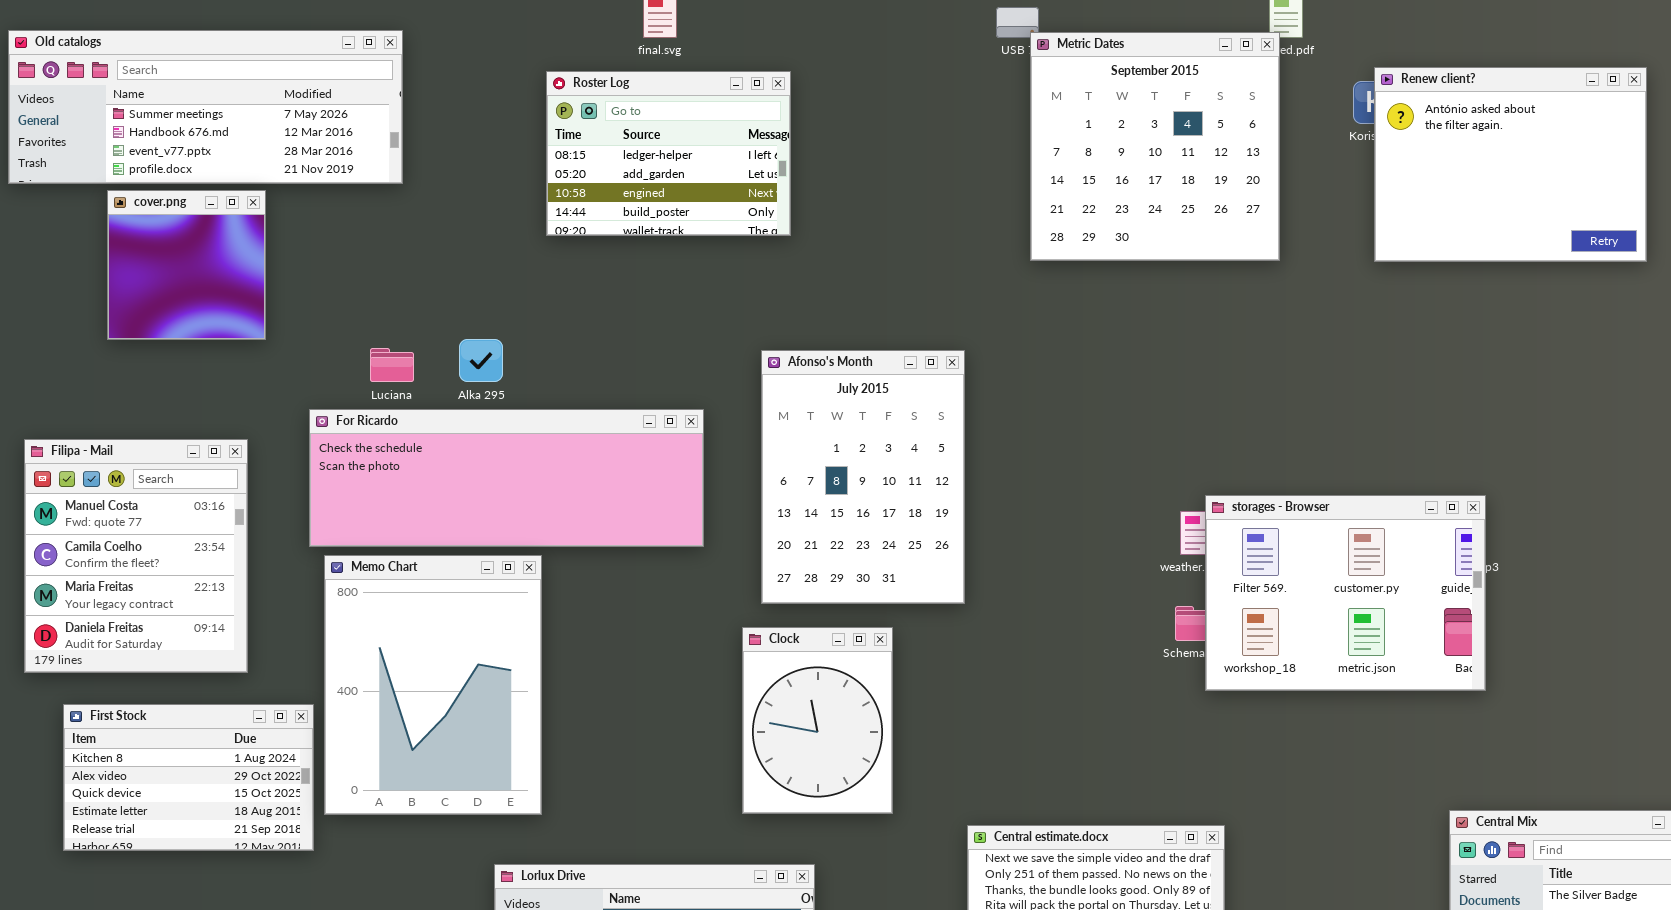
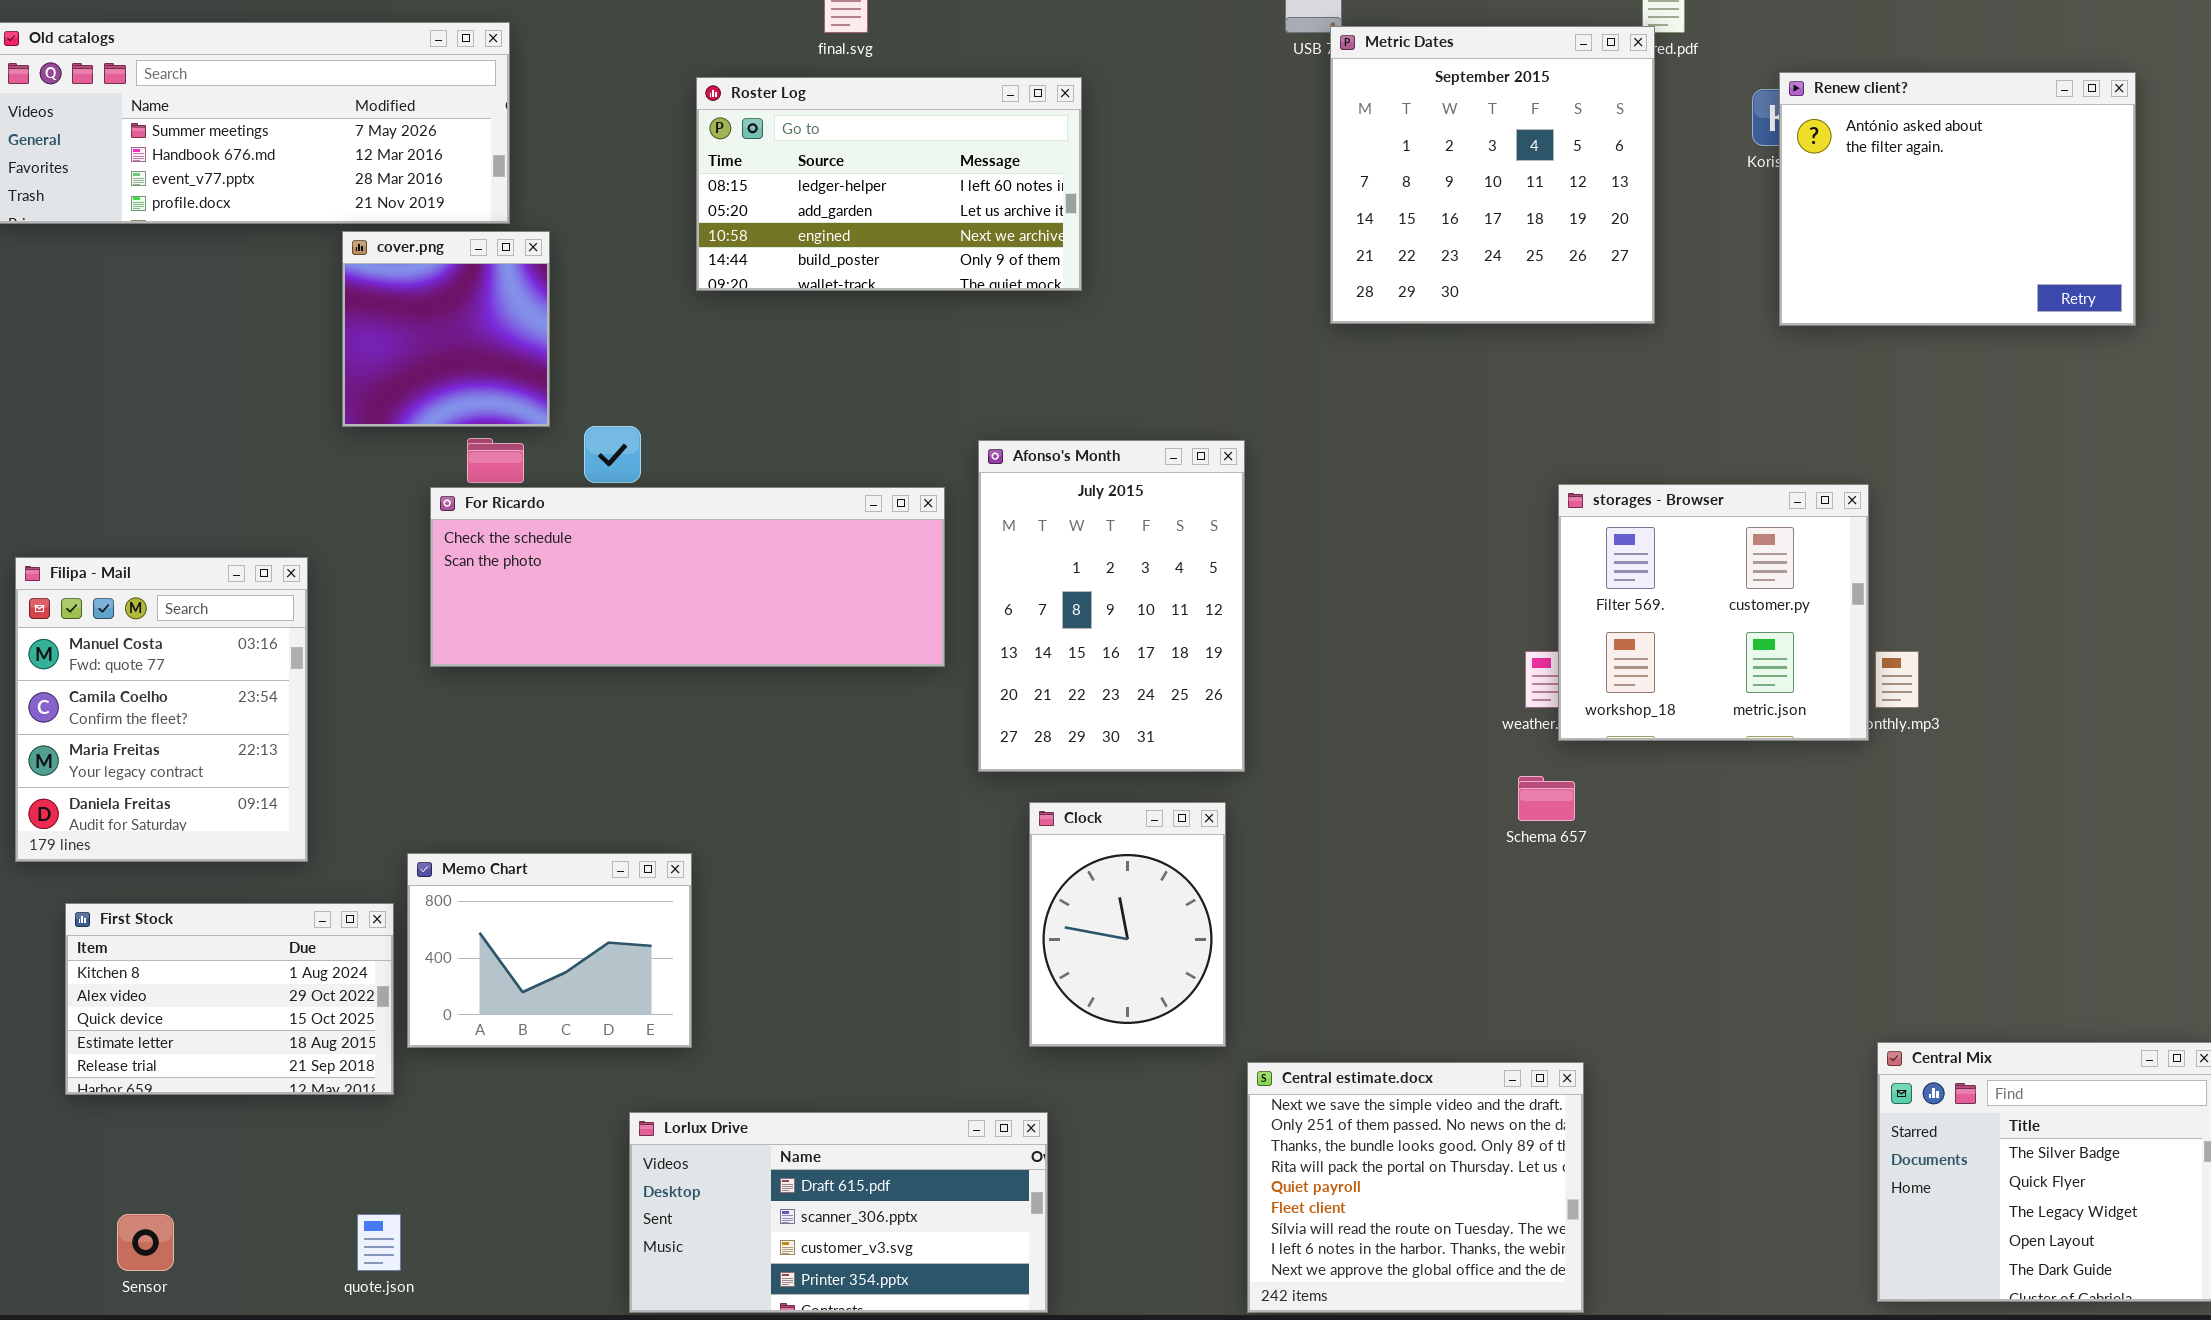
Roster Log: [546,71,791,236] -> [696,77,1082,291], resized
cover.png: [107,190,266,340] -> [342,231,550,427], moved
For Ricardo: [309,409,704,547] -> [430,487,945,667], moved
storages - Browser: [1205,495,1486,691] -> [1558,484,1869,741], moved, resized
Memo Chart: [324,555,542,815] -> [407,853,692,1048], resized
Clock: [742,627,893,814] -> [1029,802,1226,1047], moved

